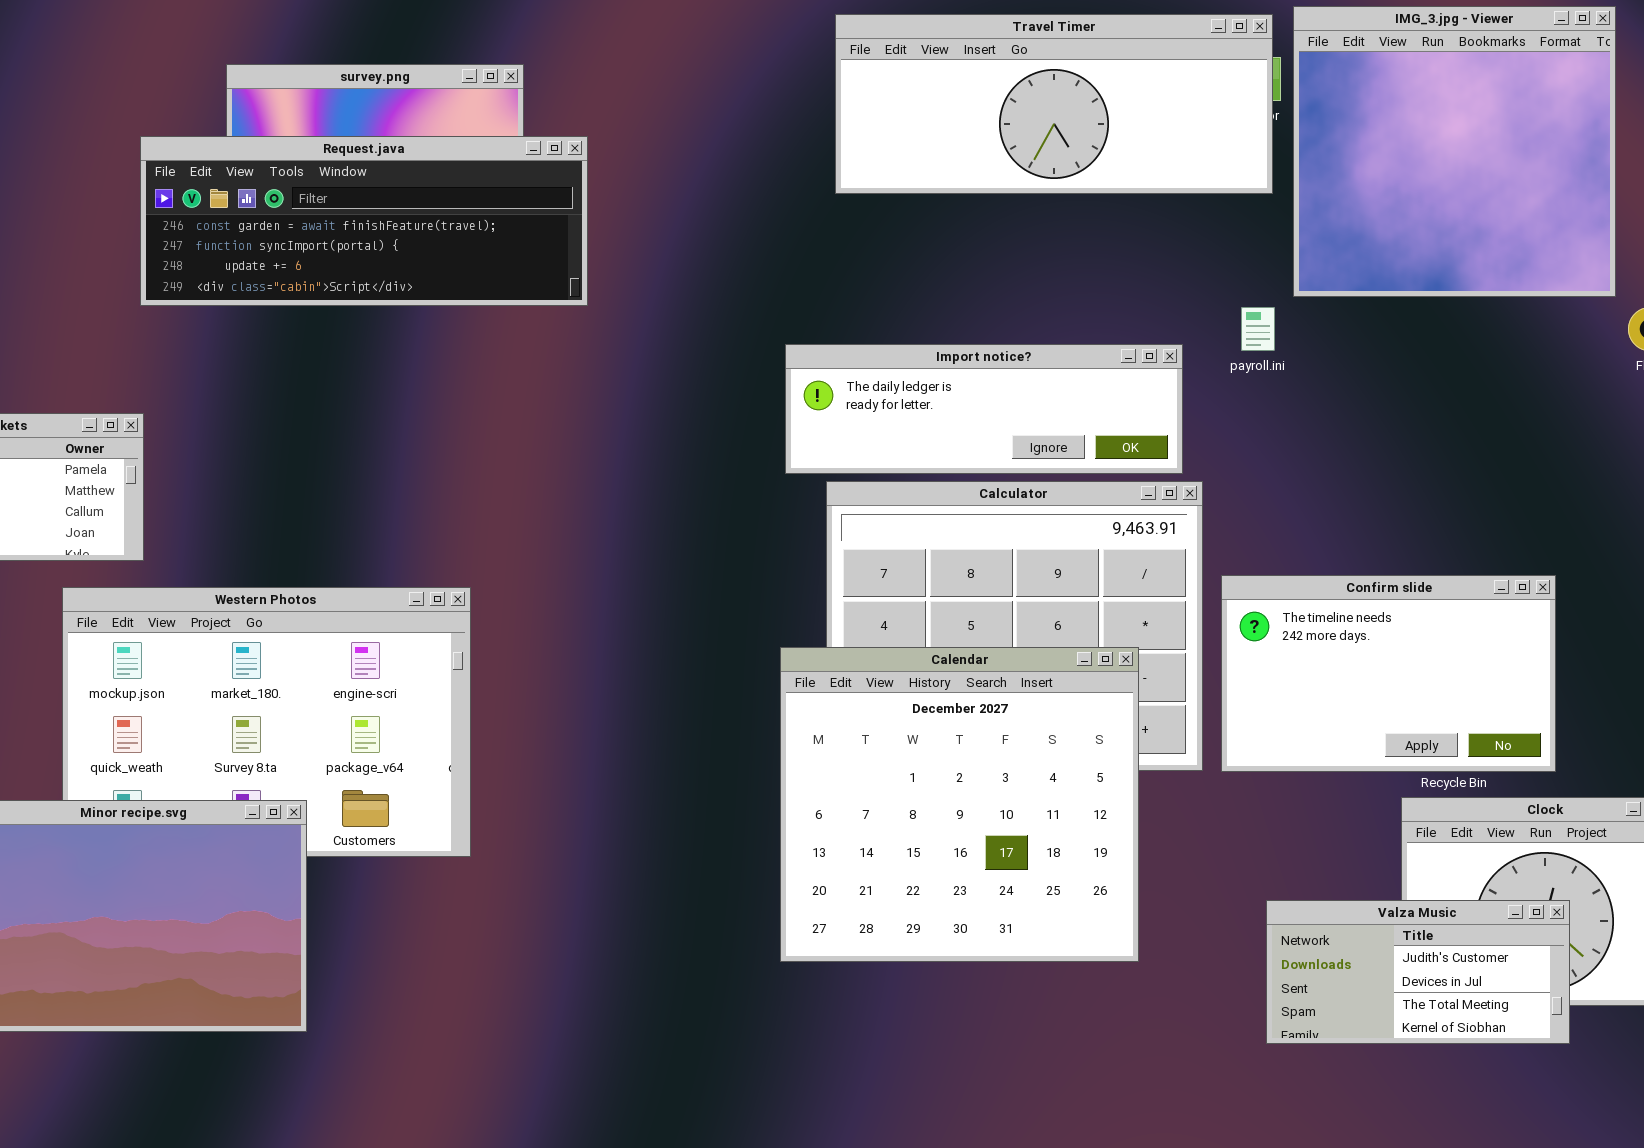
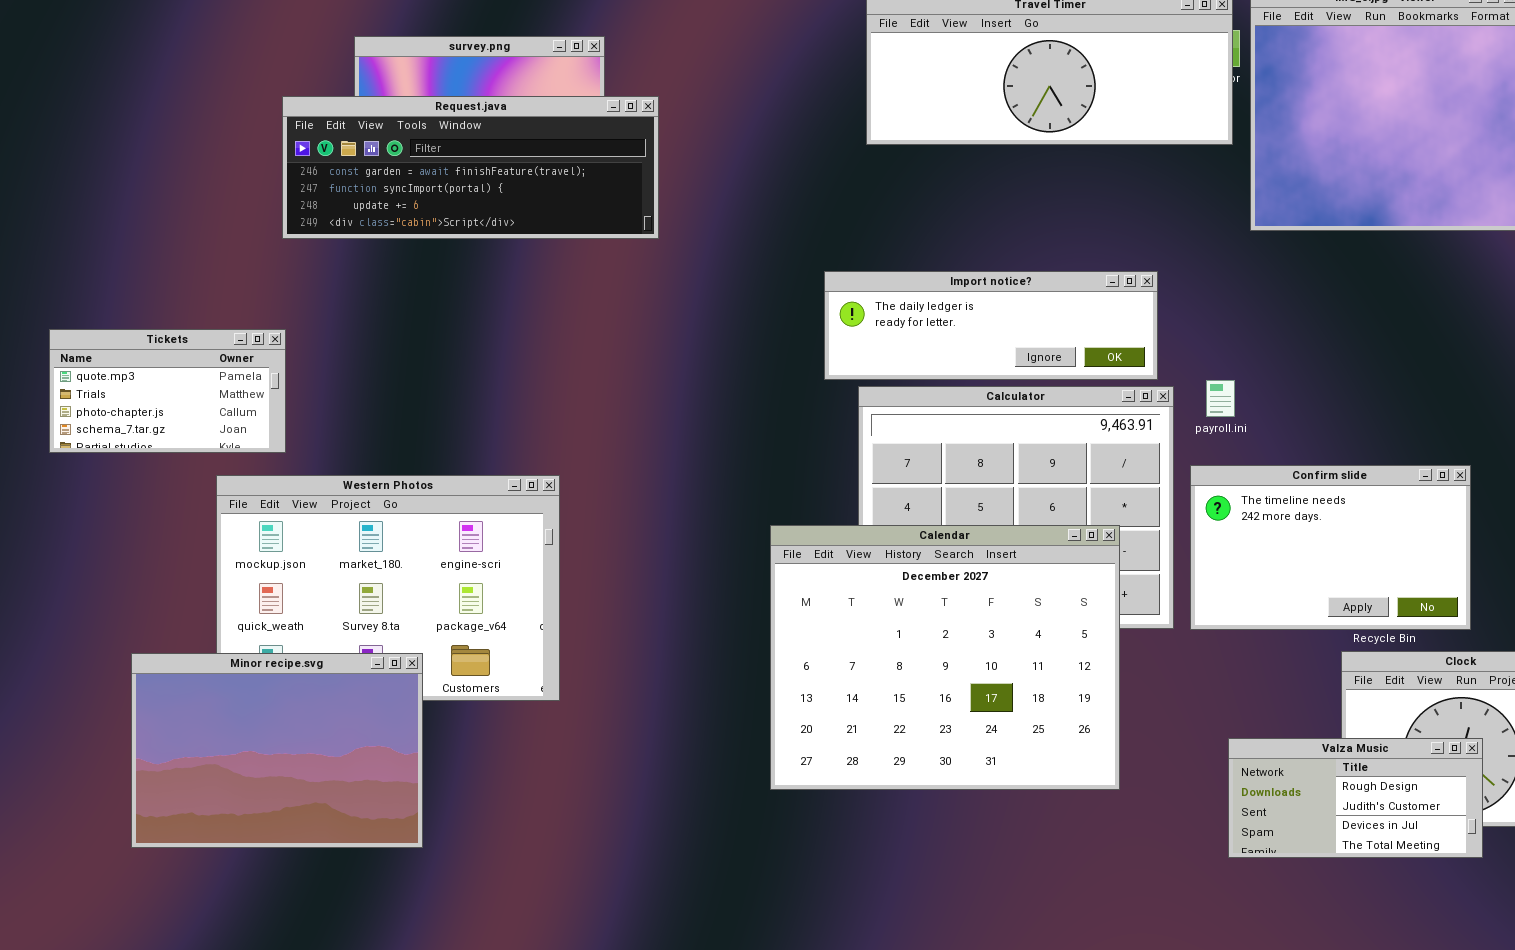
payroll.ini: [1241,307,1275,351] -> [1206,380,1235,417], moved
Calendar: [780,647,1139,962] -> [770,525,1120,790], resized
Valza Music: [1266,900,1570,1044] -> [1228,738,1483,858], scrolled up 1 row

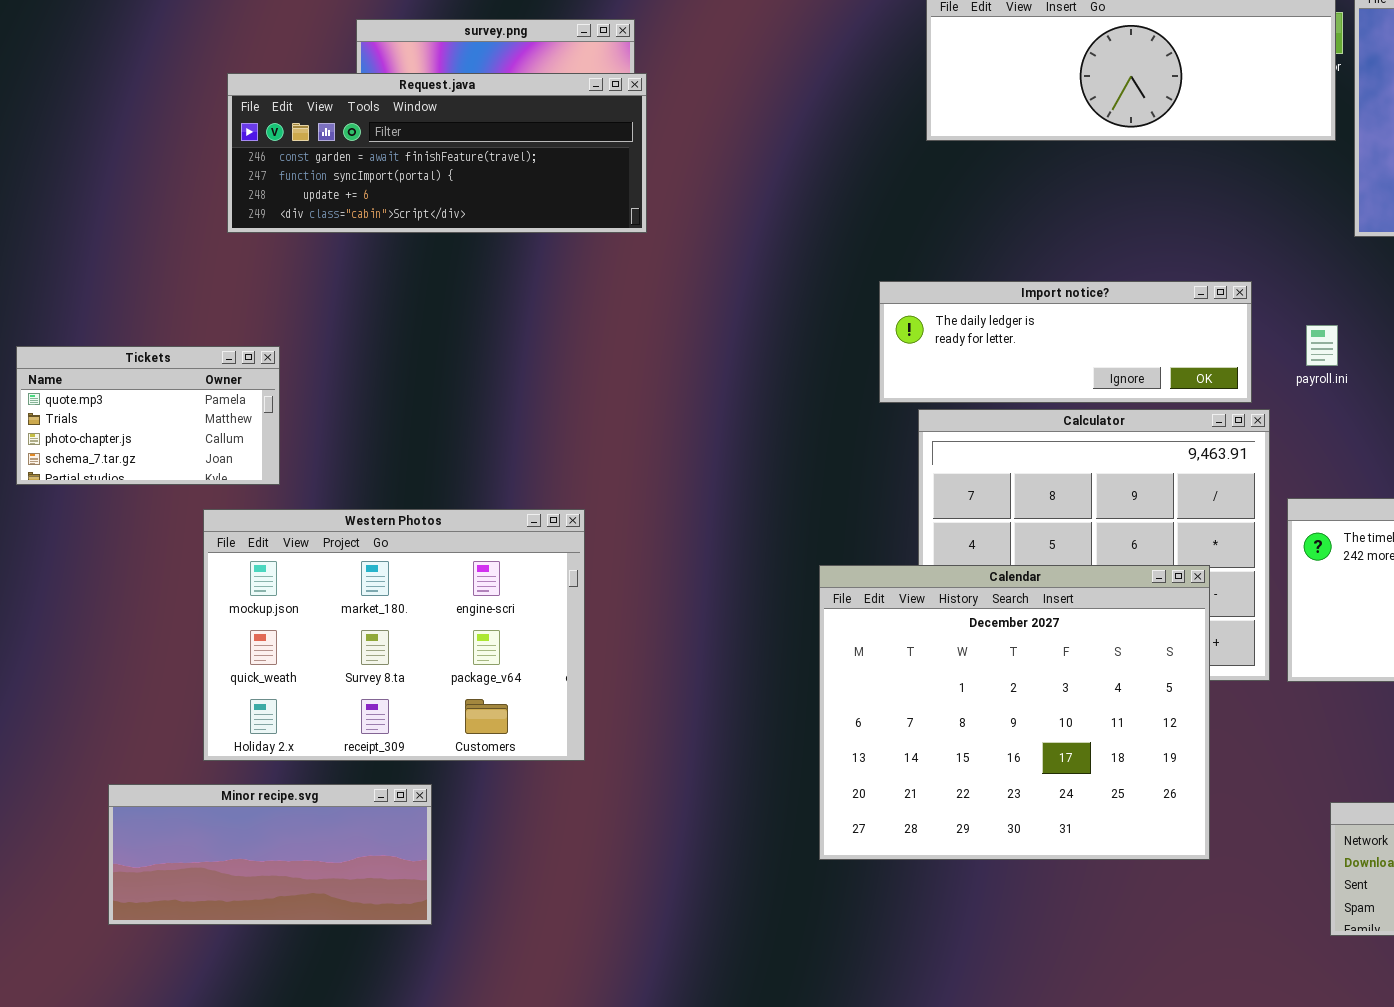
Request.java: [282,96,659,239] -> [227,73,647,233], moved
payroll.ini: [1206,380,1235,417] -> [1306,325,1338,366], moved
Minor recipe.svg: [131,653,423,848] -> [108,784,432,925], resized

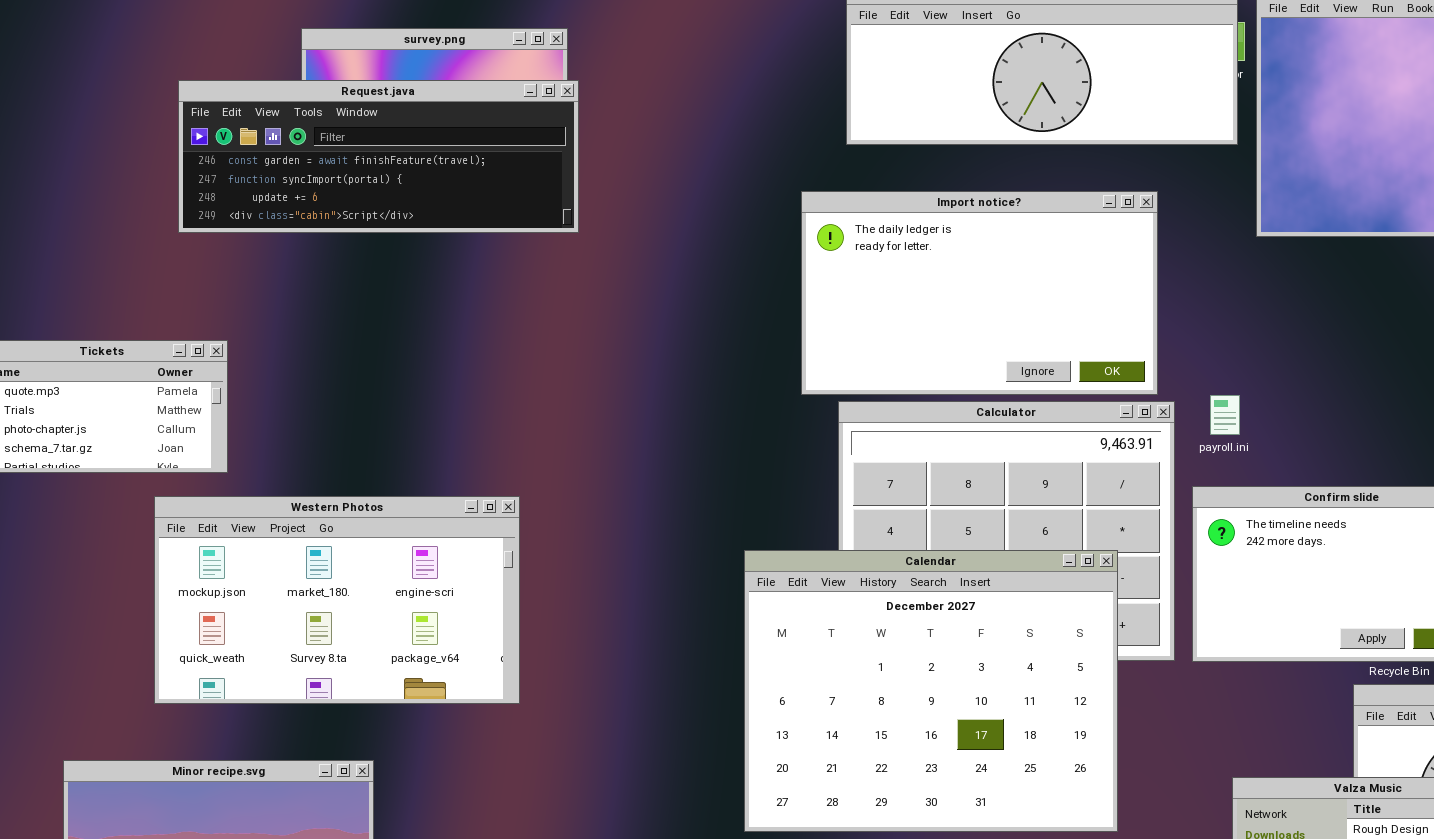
Import notice?: [879,281,1252,403] -> [801,191,1158,395], resized
payroll.ini: [1306,325,1338,366] -> [1210,395,1240,435], moved
Western Photos: [203,509,585,761] -> [154,496,520,704], resized

